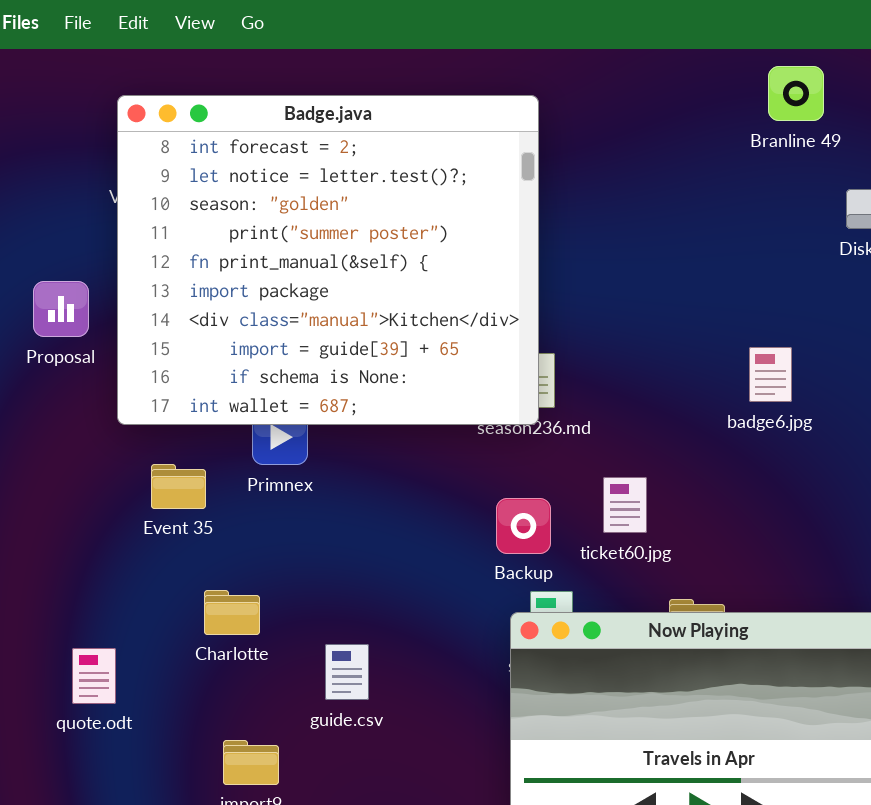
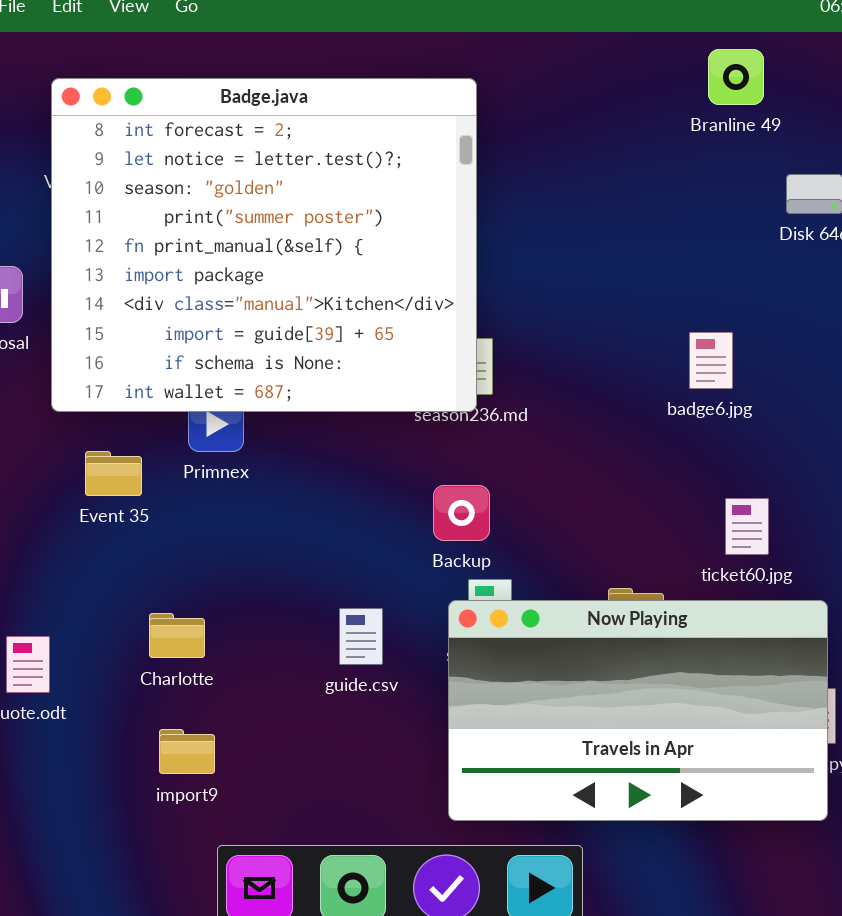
ticket60.jpg: [603,477,647,533] -> [725,498,769,555], moved
Charlotte: [204,590,260,635] -> [149,613,205,658], moved
guide.csv: [325,644,369,700] -> [339,608,383,665], moved

